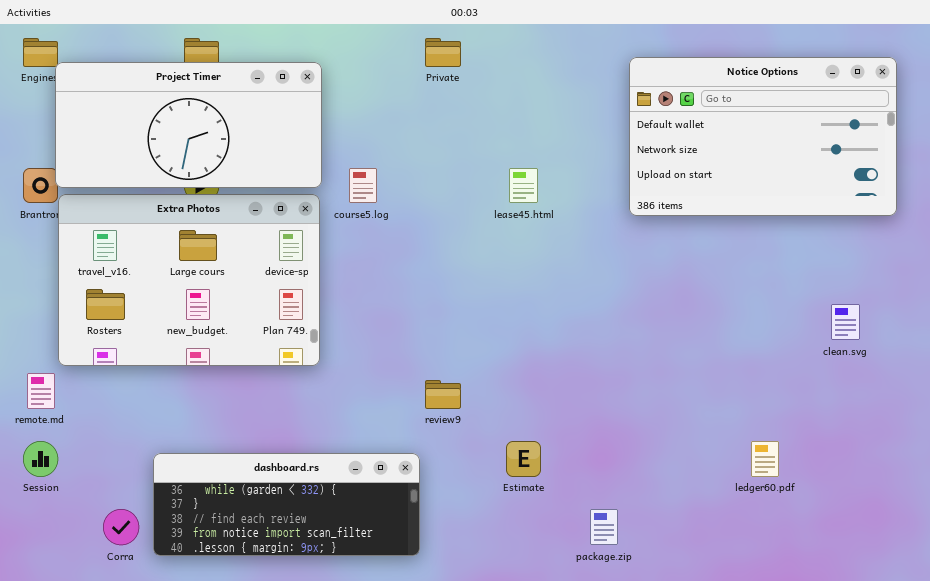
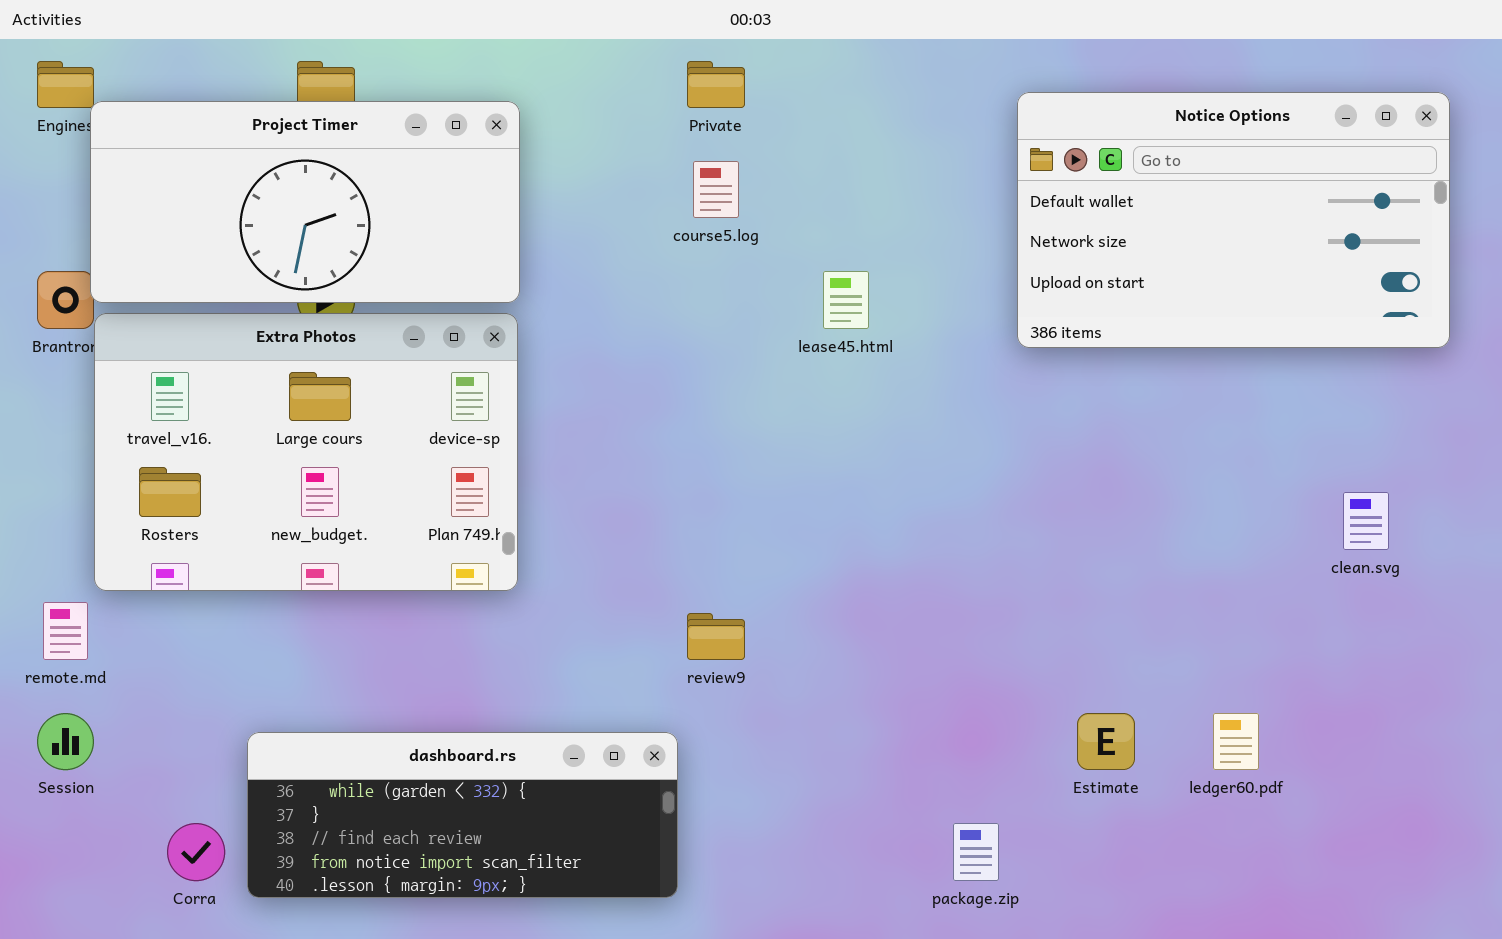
course5.log: [349,168,377,203] -> [693,161,739,218], moved
Estimate: [506,441,541,477] -> [1077,713,1135,770], moved

